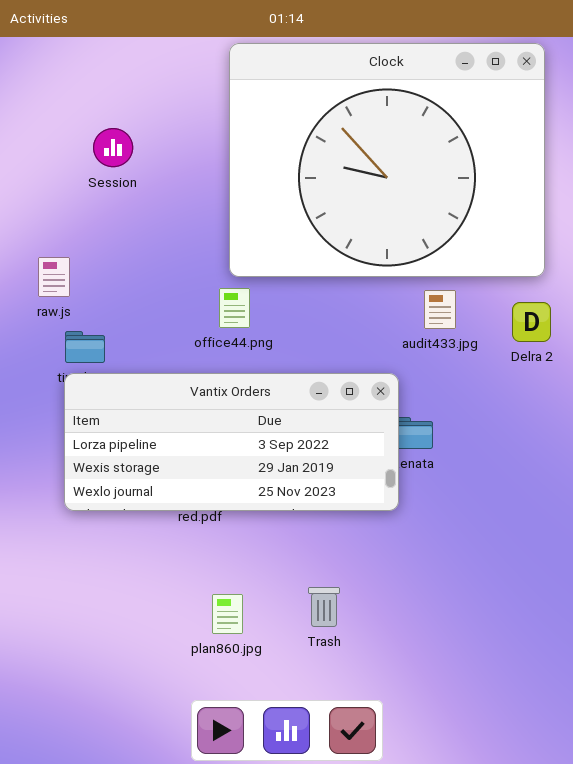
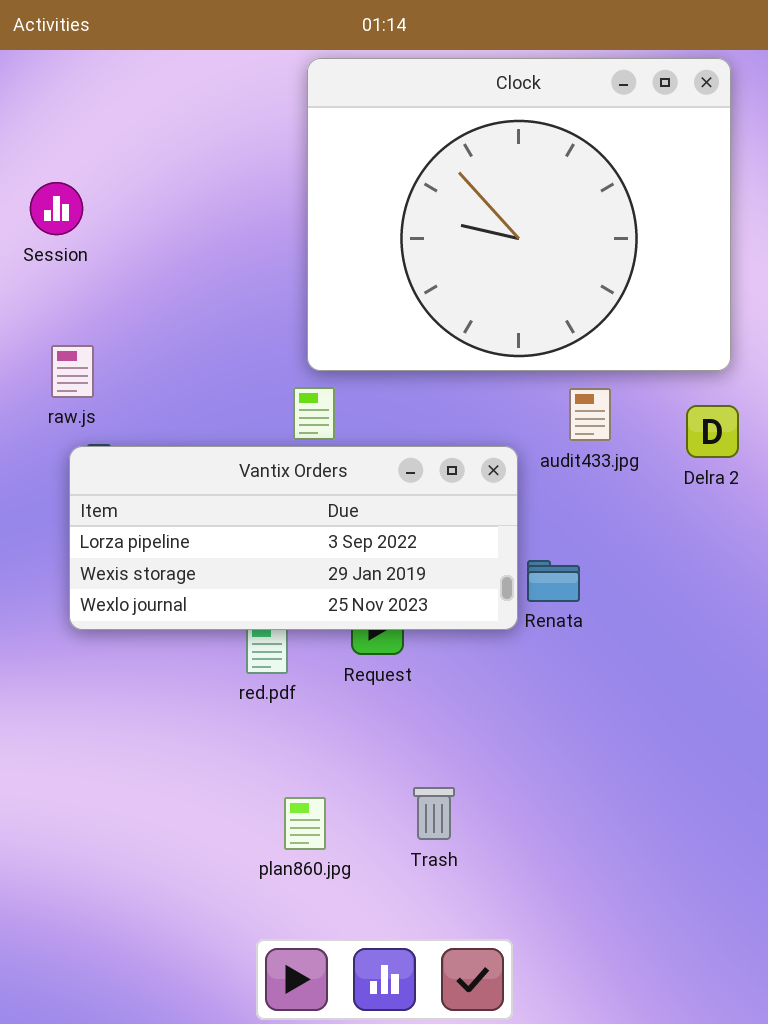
Session: [93,128,133,167] -> [30,182,83,235], moved
Vantix Orders: [64,373,399,511] -> [69,446,518,630], moved

